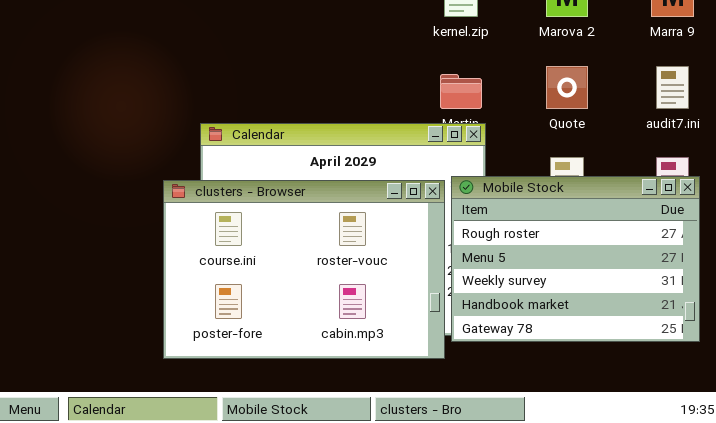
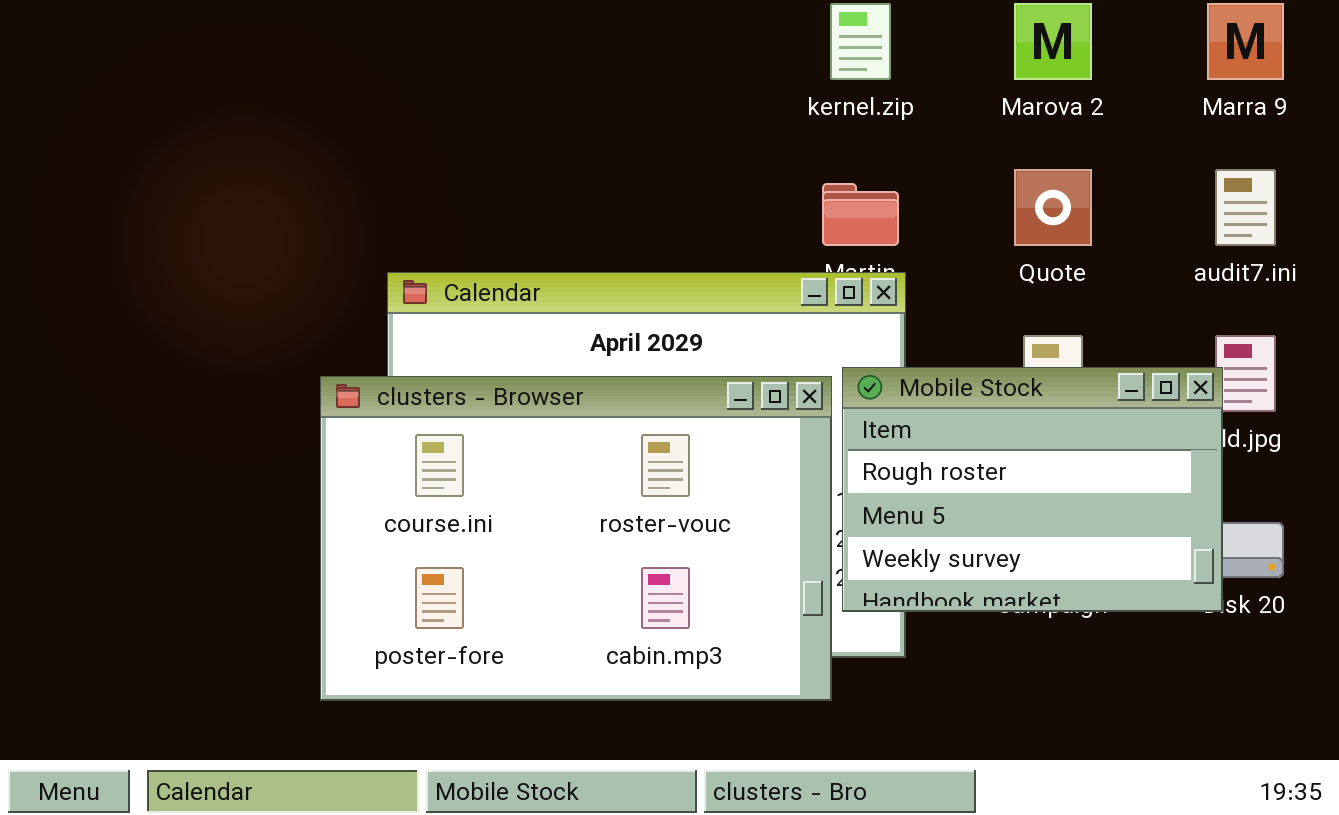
Mobile Stock: [451,176,700,342] -> [842,367,1223,612], resized

